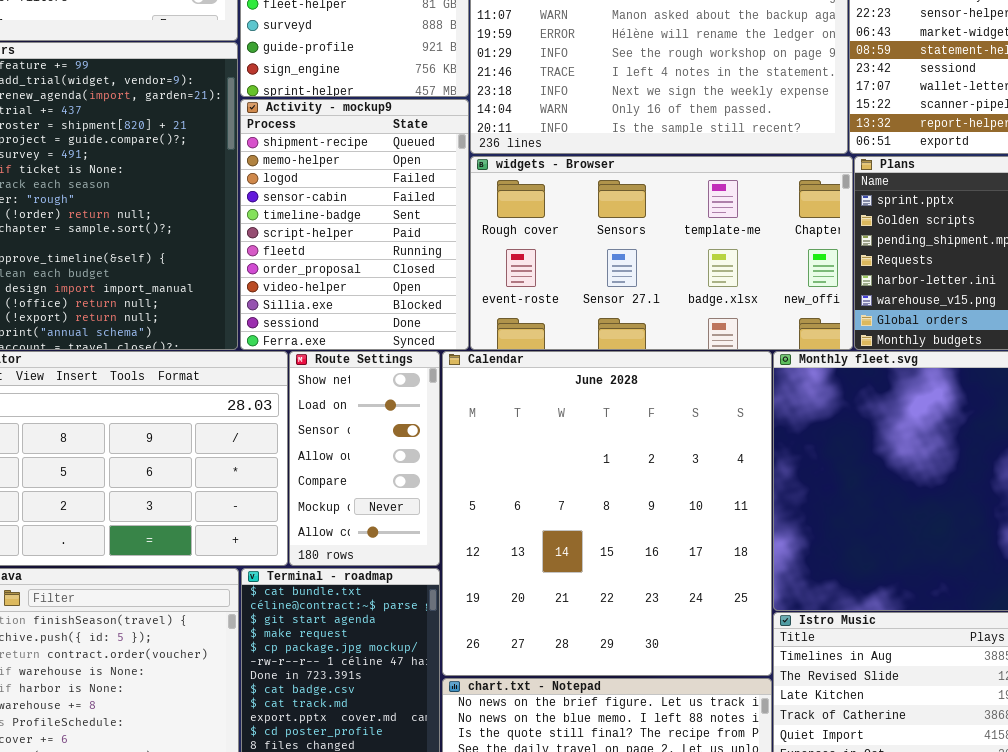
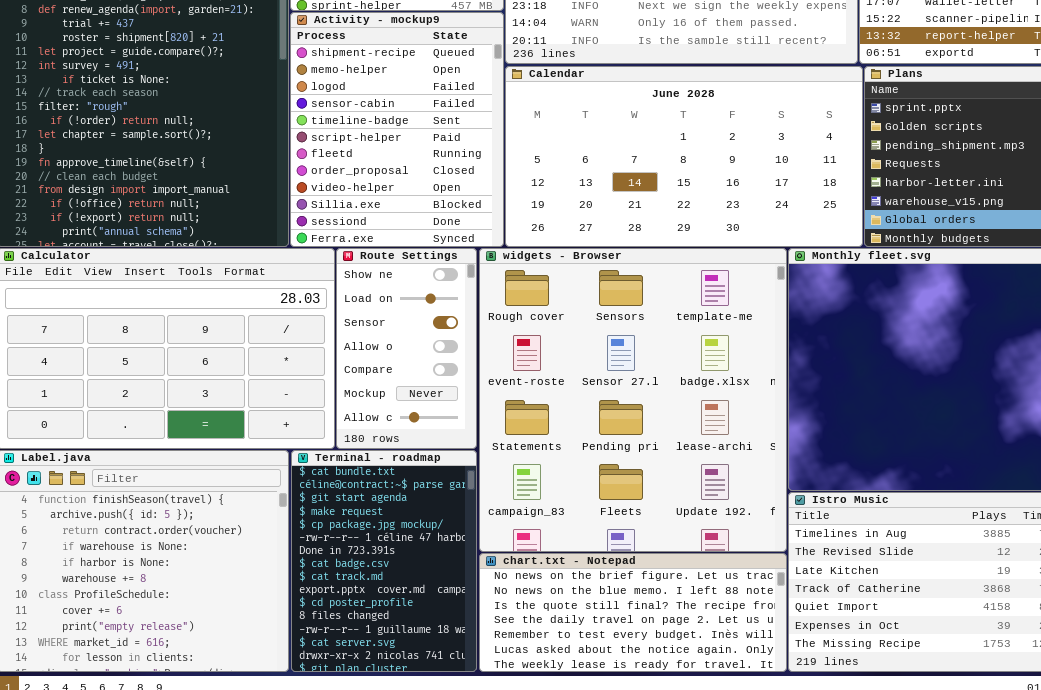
widgets - Browser: [470,156,853,350] -> [479,248,787,552], moved, resized
Calendar: [442,351,772,676] -> [505,66,863,247], moved, resized

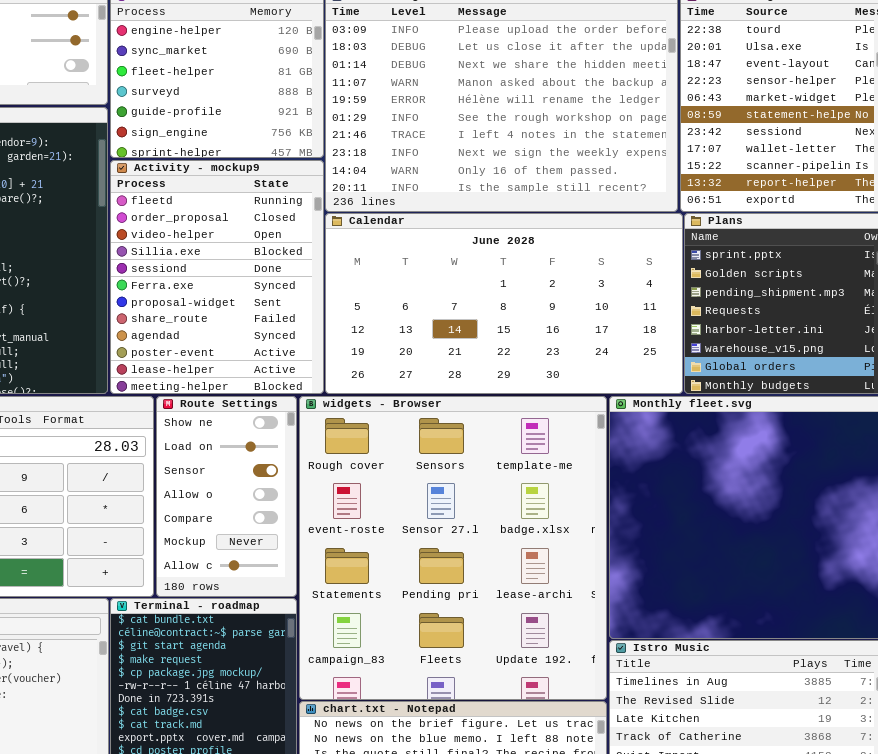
Activity - mockup9: [290,12,504,247] -> [110,160,324,394], scrolled down 6 rows

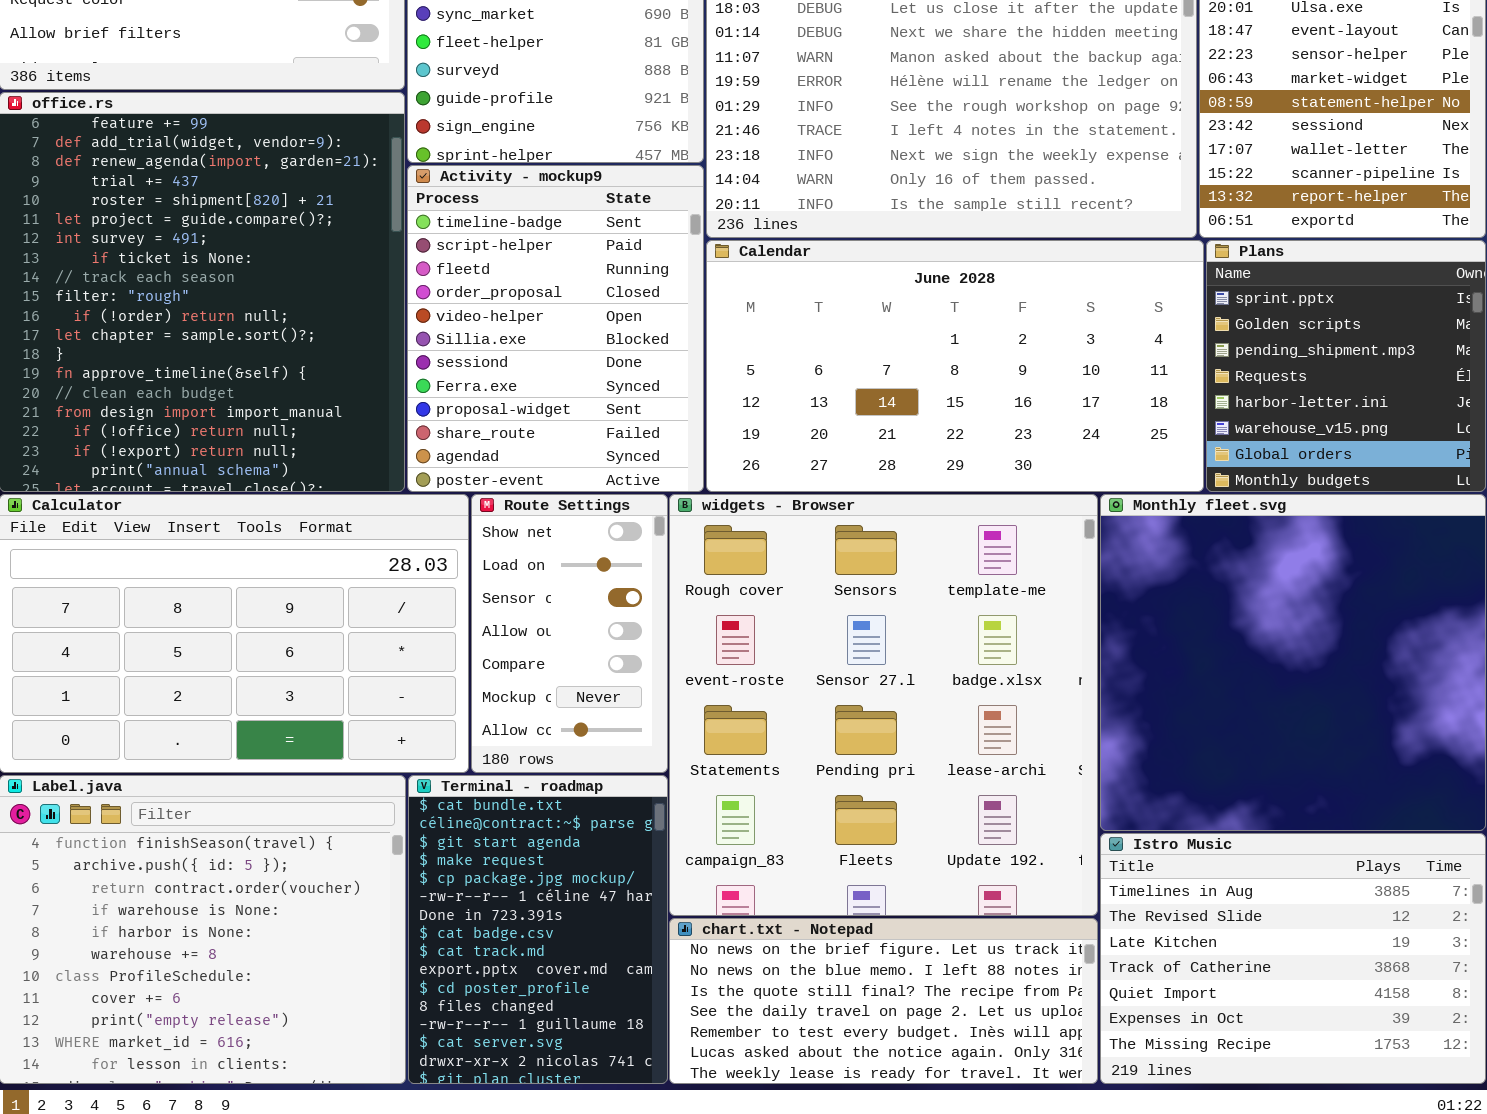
Activity - mockup9: [110,160,324,394] -> [407,165,704,492], scrolled up 2 rows

